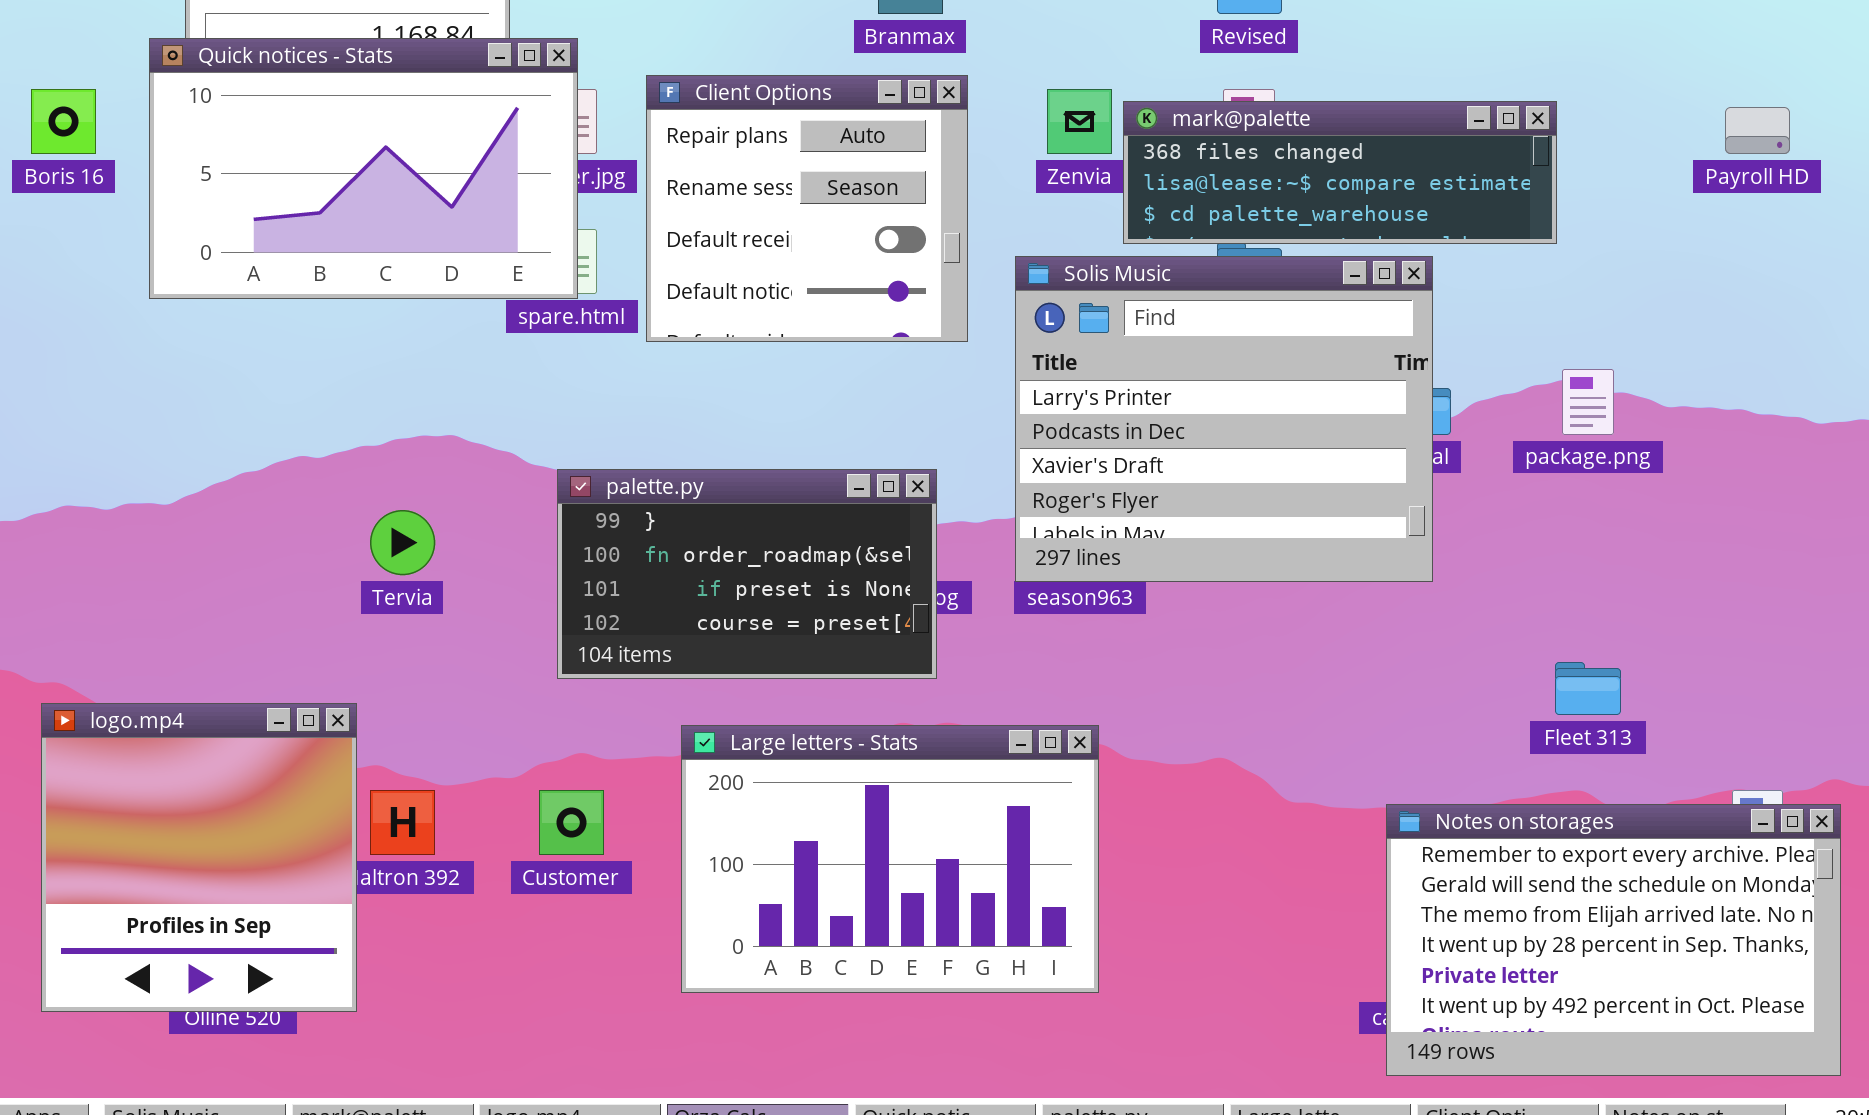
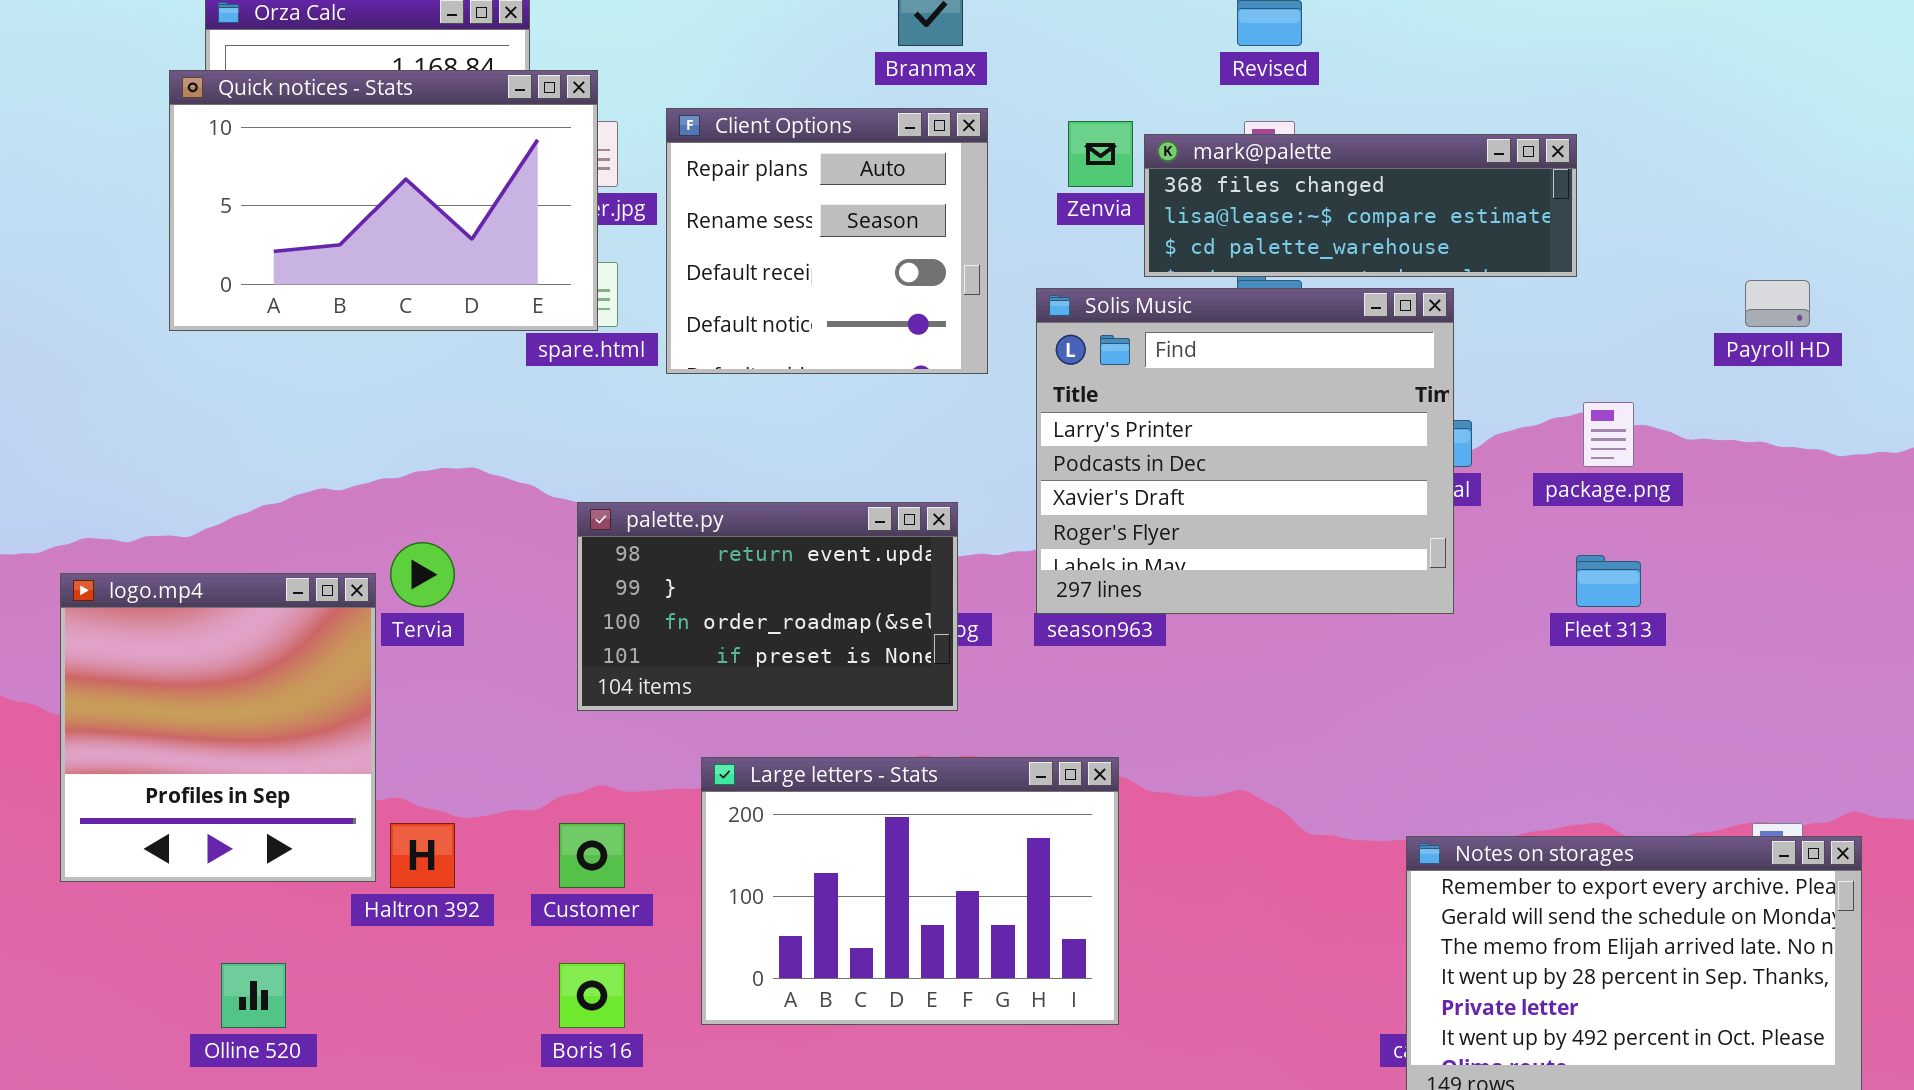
Boris 16: [31,89,96,154] -> [559,963,625,1028], moved
Payroll HD: [1725,107,1790,154] -> [1745,280,1810,327], moved
palette.py: [557,469,937,679] -> [577,502,958,711], scrolled up 1 row
Fleet 313: [1555,662,1621,715] -> [1576,555,1641,607], moved
logo.mp4: [41,703,357,1012] -> [60,573,376,882], moved

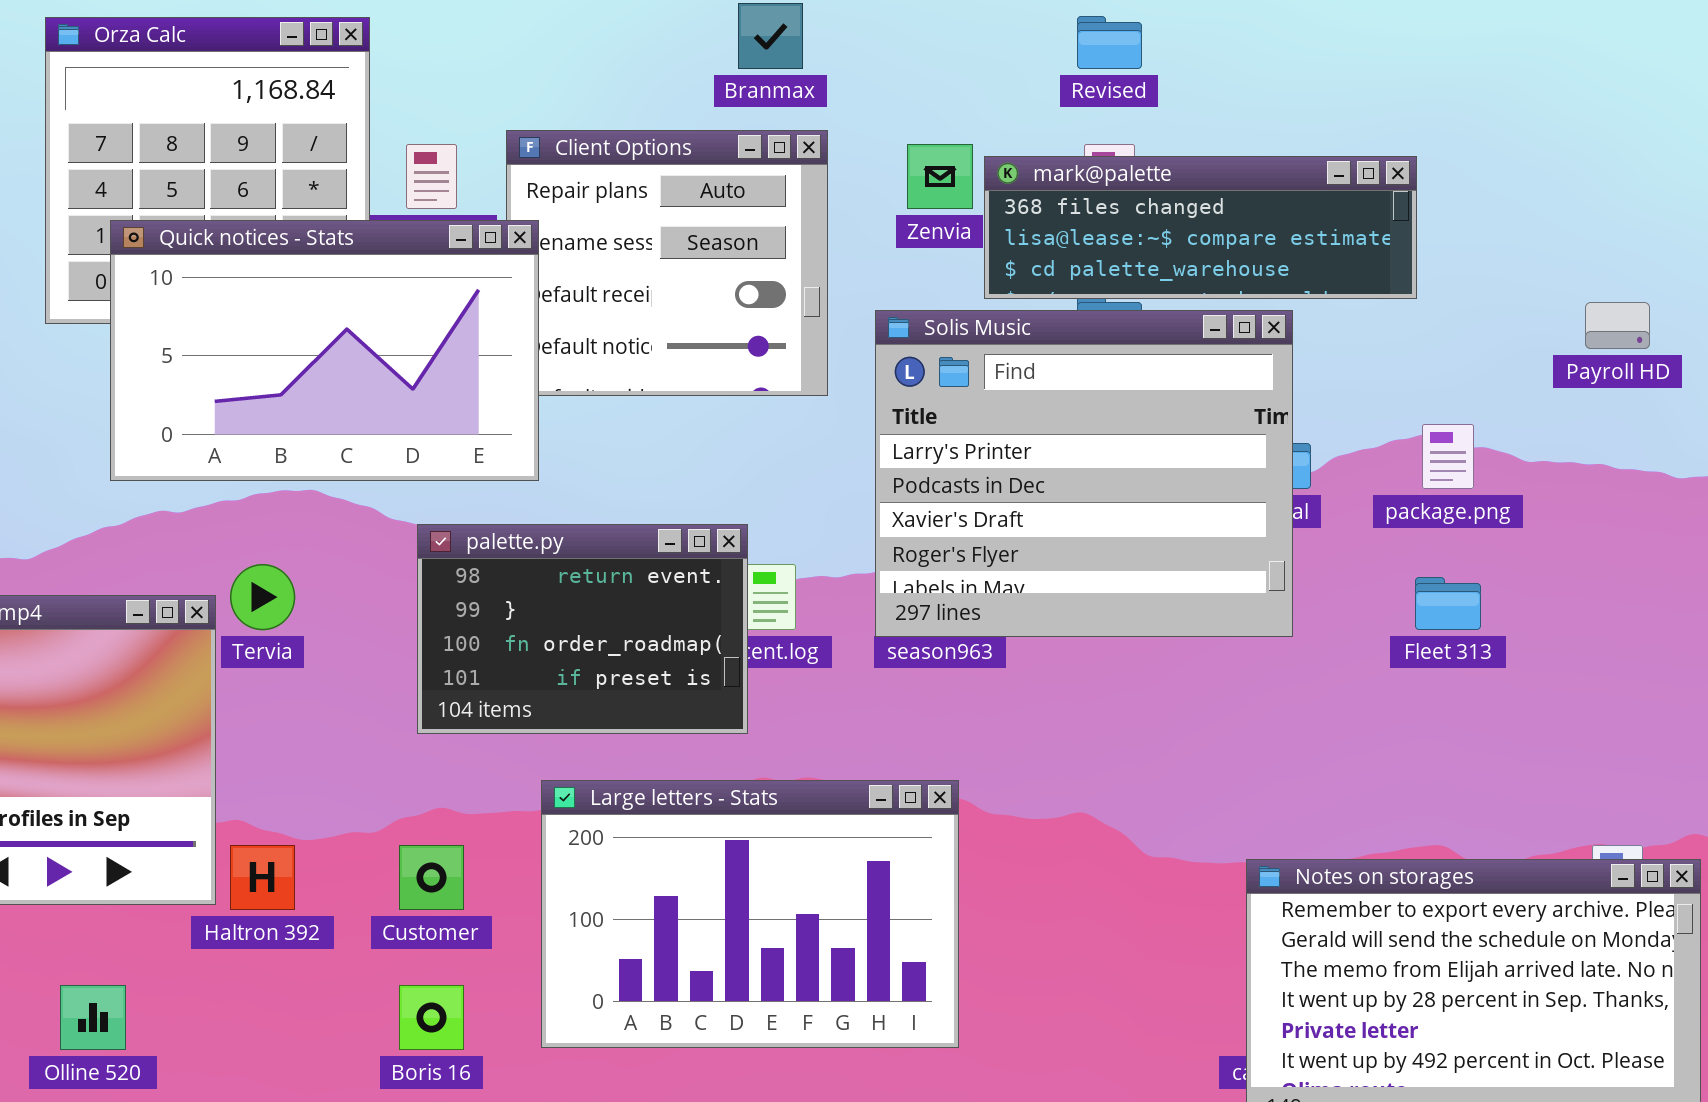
Quick notices - Stats: [169,70,598,331] -> [110,220,539,481], moved
palette.py: [577,502,958,711] -> [417,524,748,734], resized

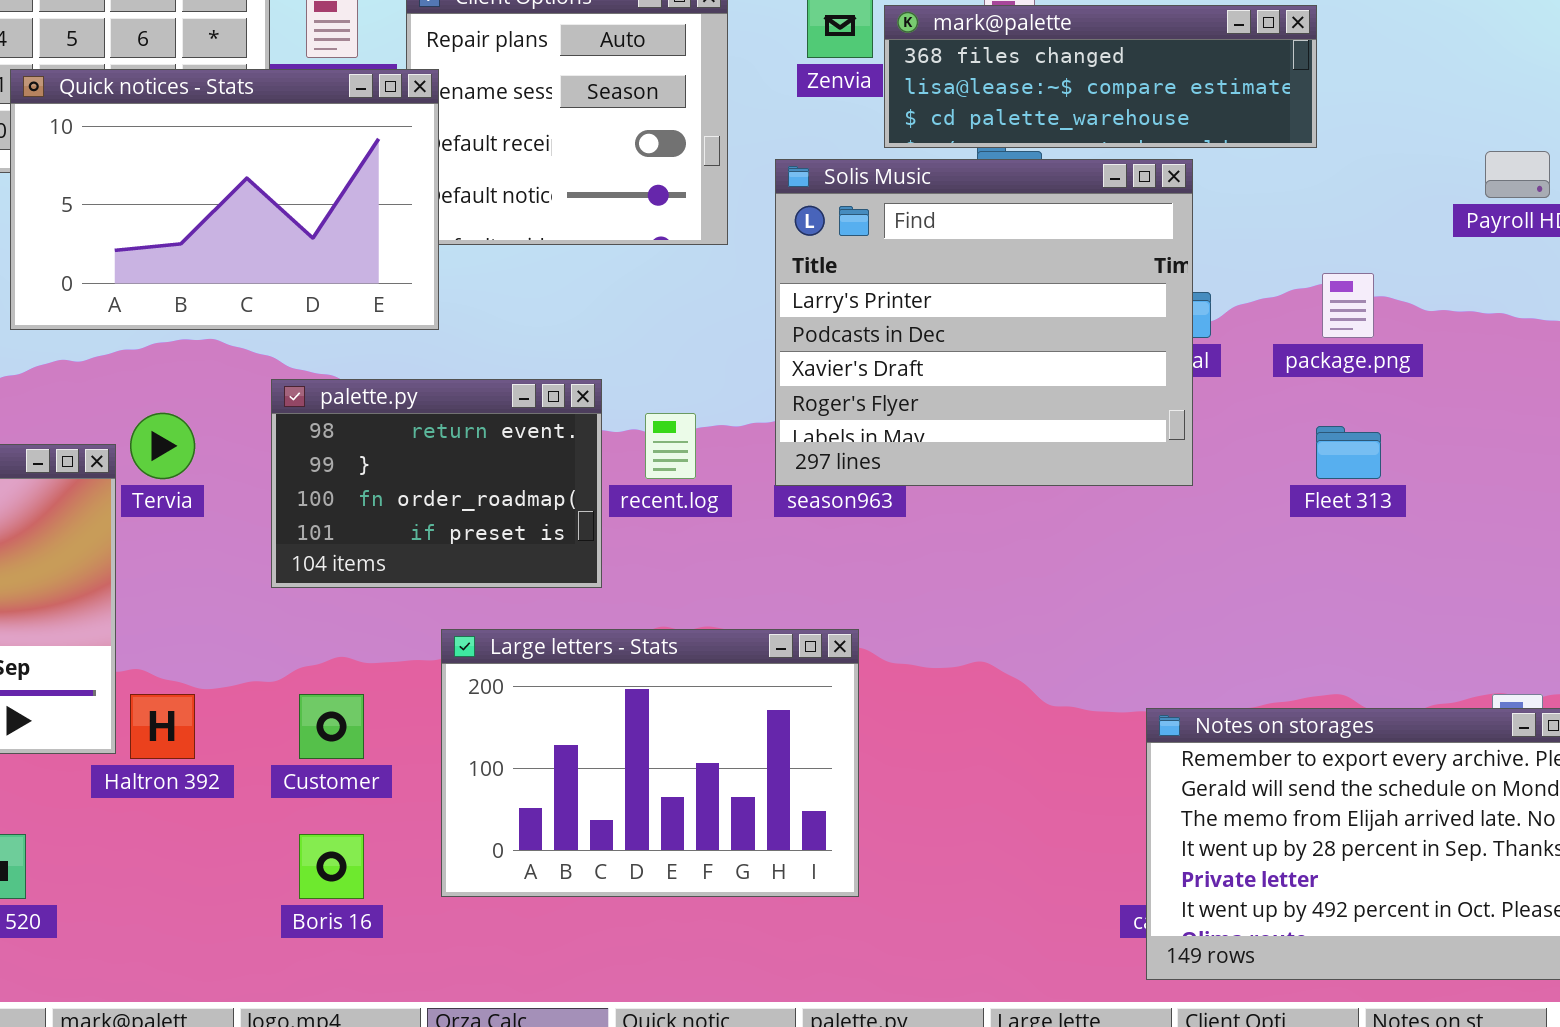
palette.py: [417,524,748,734] -> [271,379,602,588], moved

